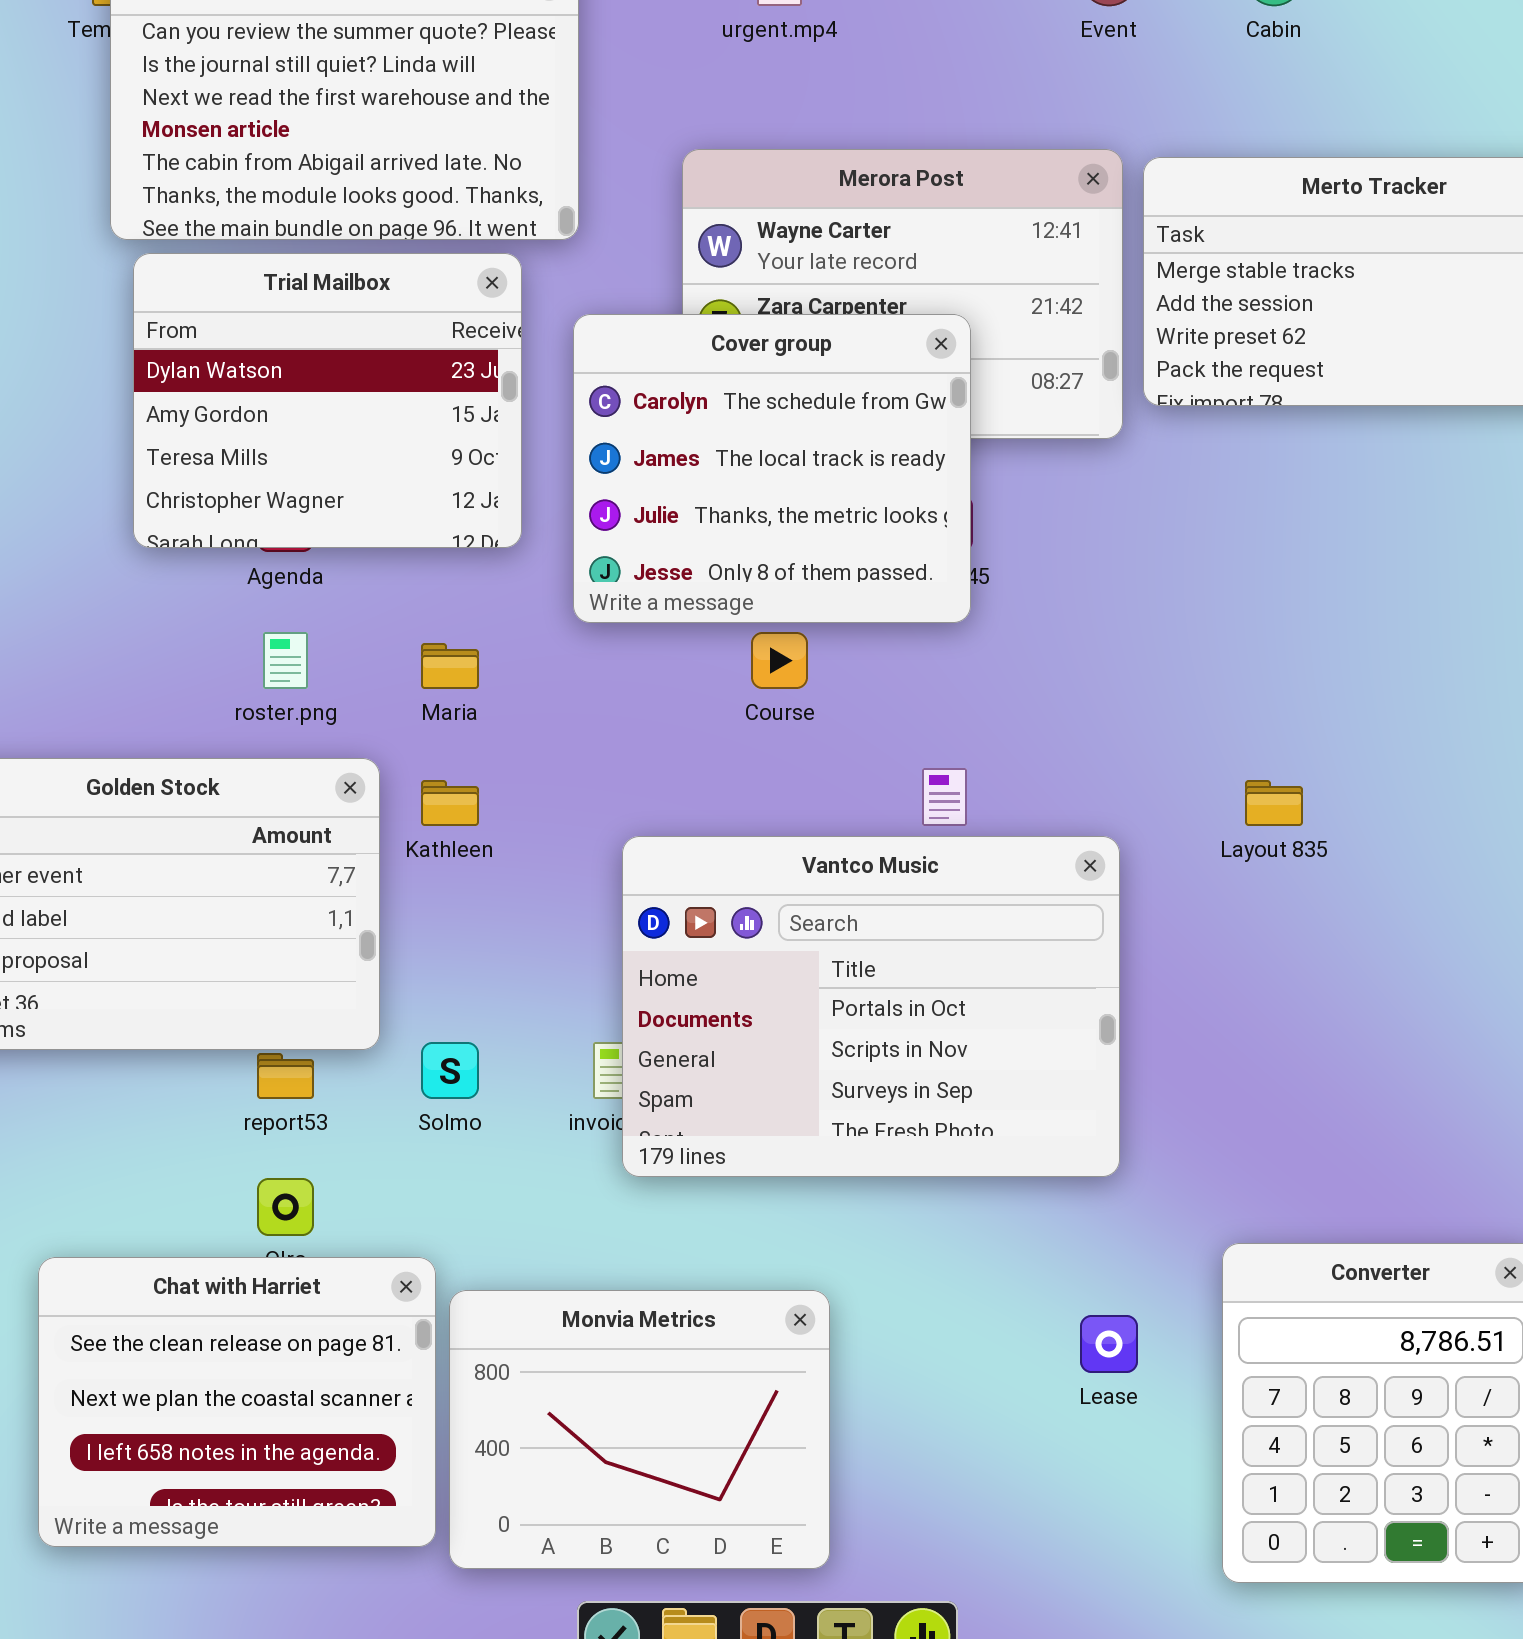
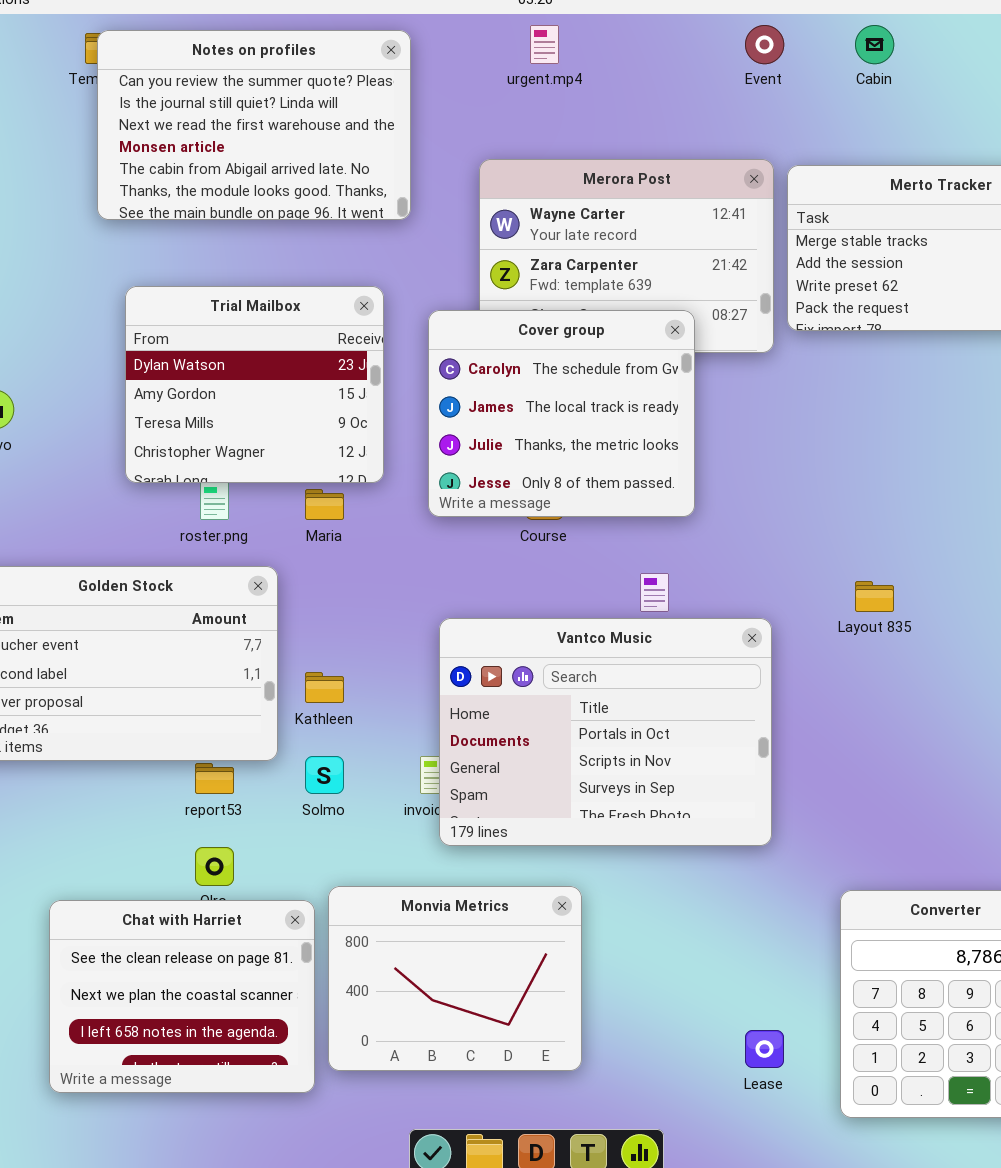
Trial Mailbox: [133,253,522,548] -> [125,286,384,483], moved
Cover group: [573,314,971,623] -> [428,310,695,517], moved
Kathleen: [421,780,479,826] -> [305,672,344,703], moved
Monvia Metrics: [449,1290,830,1569] -> [328,886,582,1071], moved
Lease: [1080,1315,1138,1373] -> [745,1030,784,1068], moved

